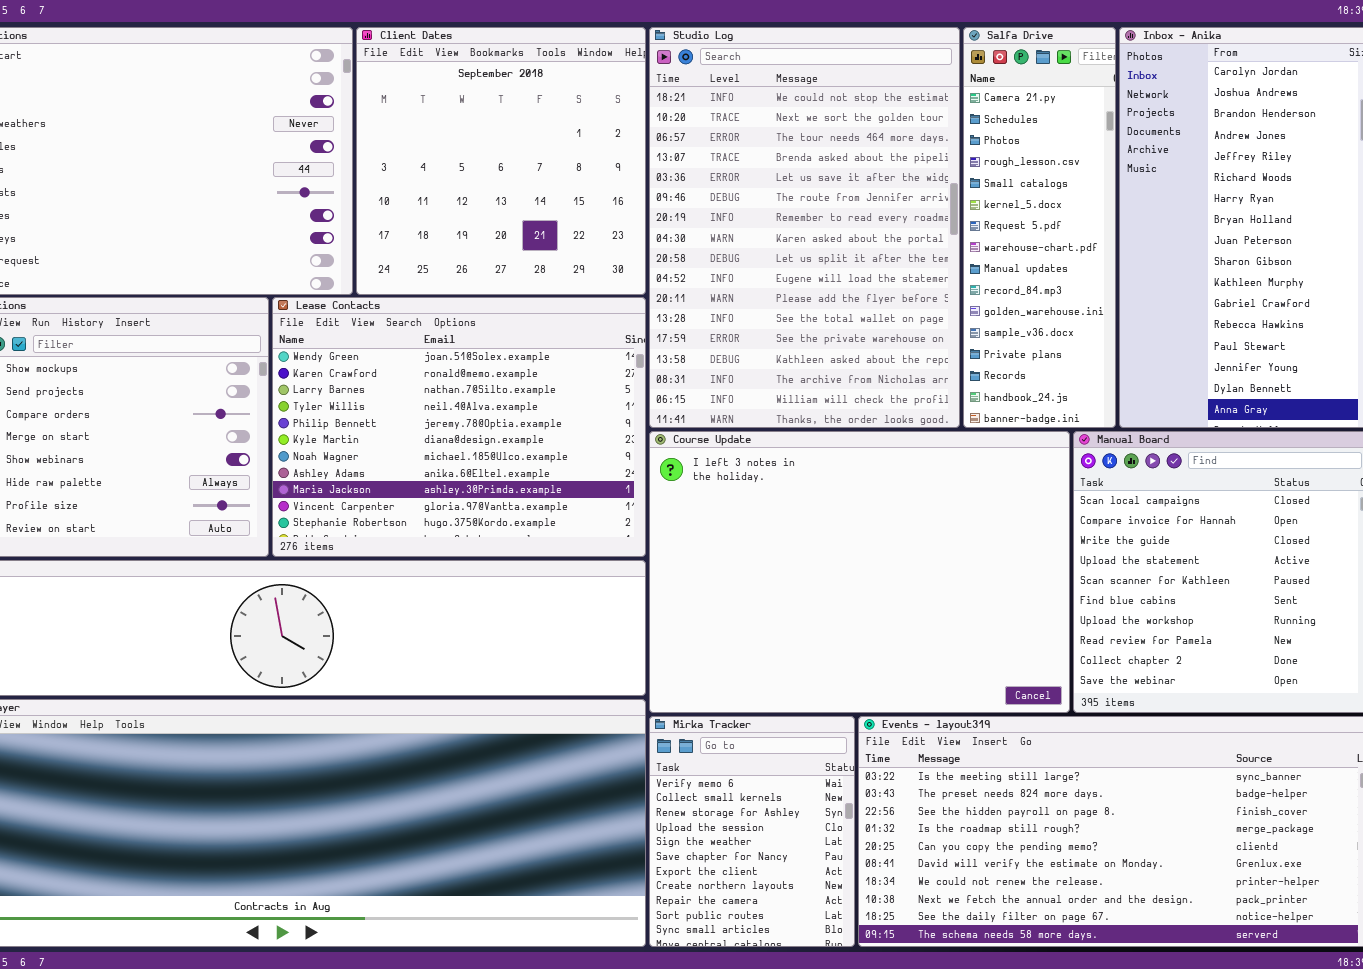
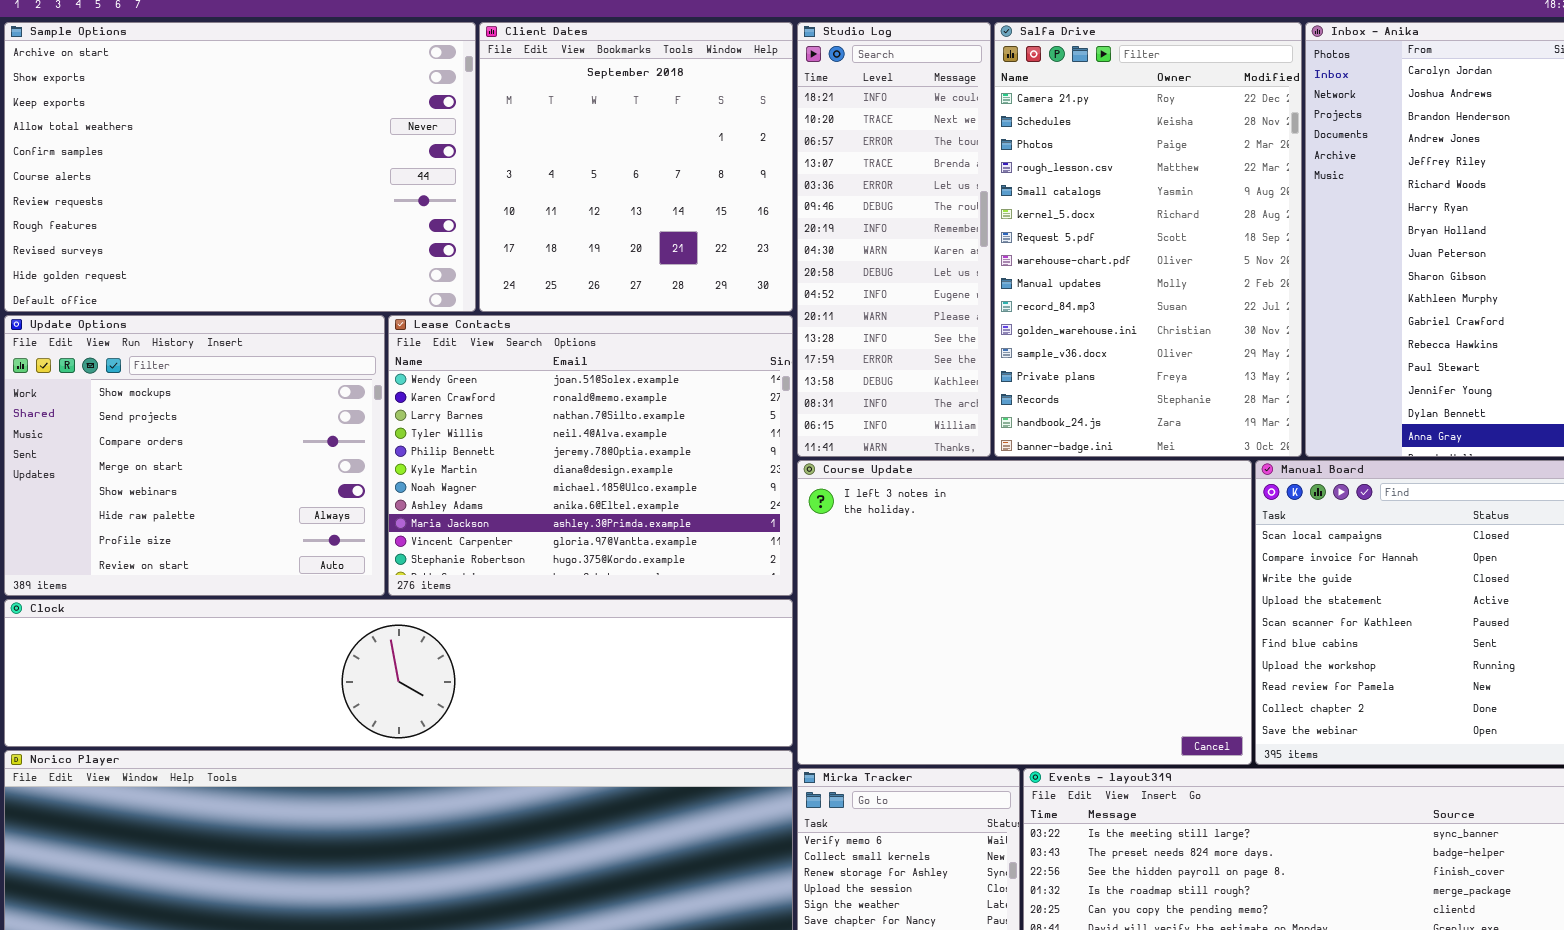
Studio Log: [649,27,960,428] -> [797,22,991,457], resized
Salfa Drive: [963,27,1116,428] -> [994,22,1302,457], resized

